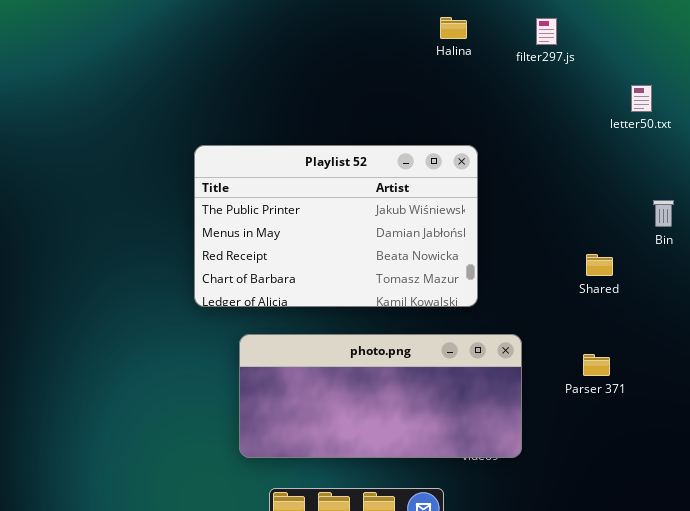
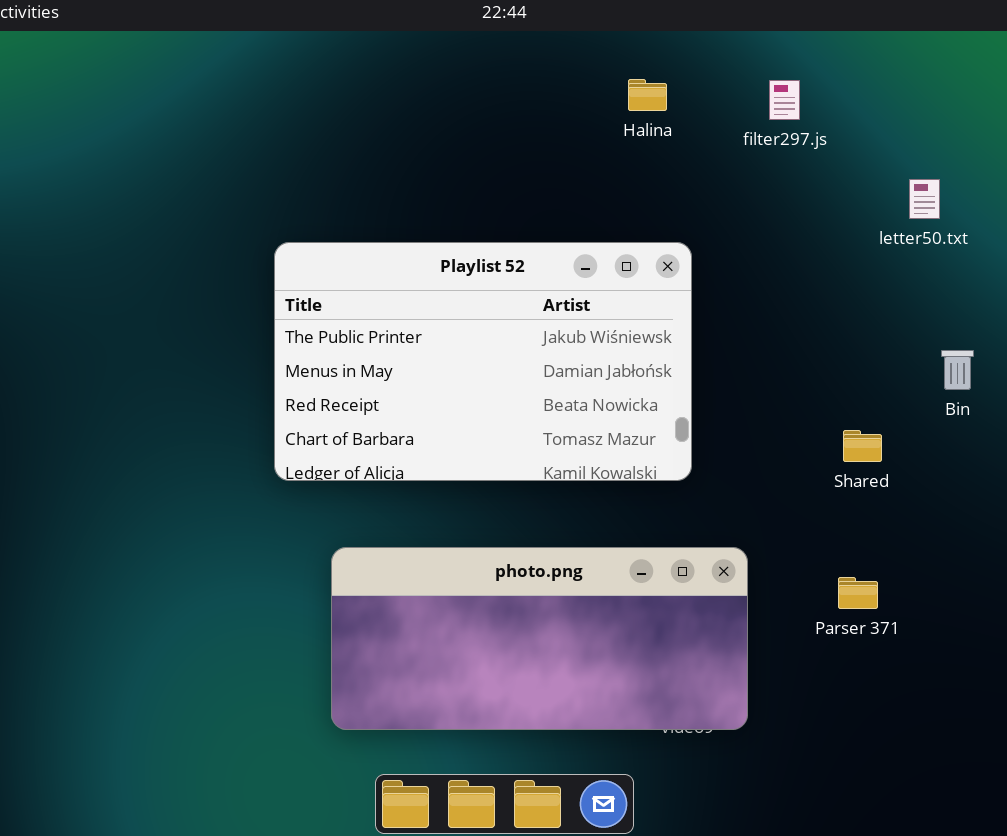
Playlist 52: [194,145,478,307] -> [274,242,692,481], moved

